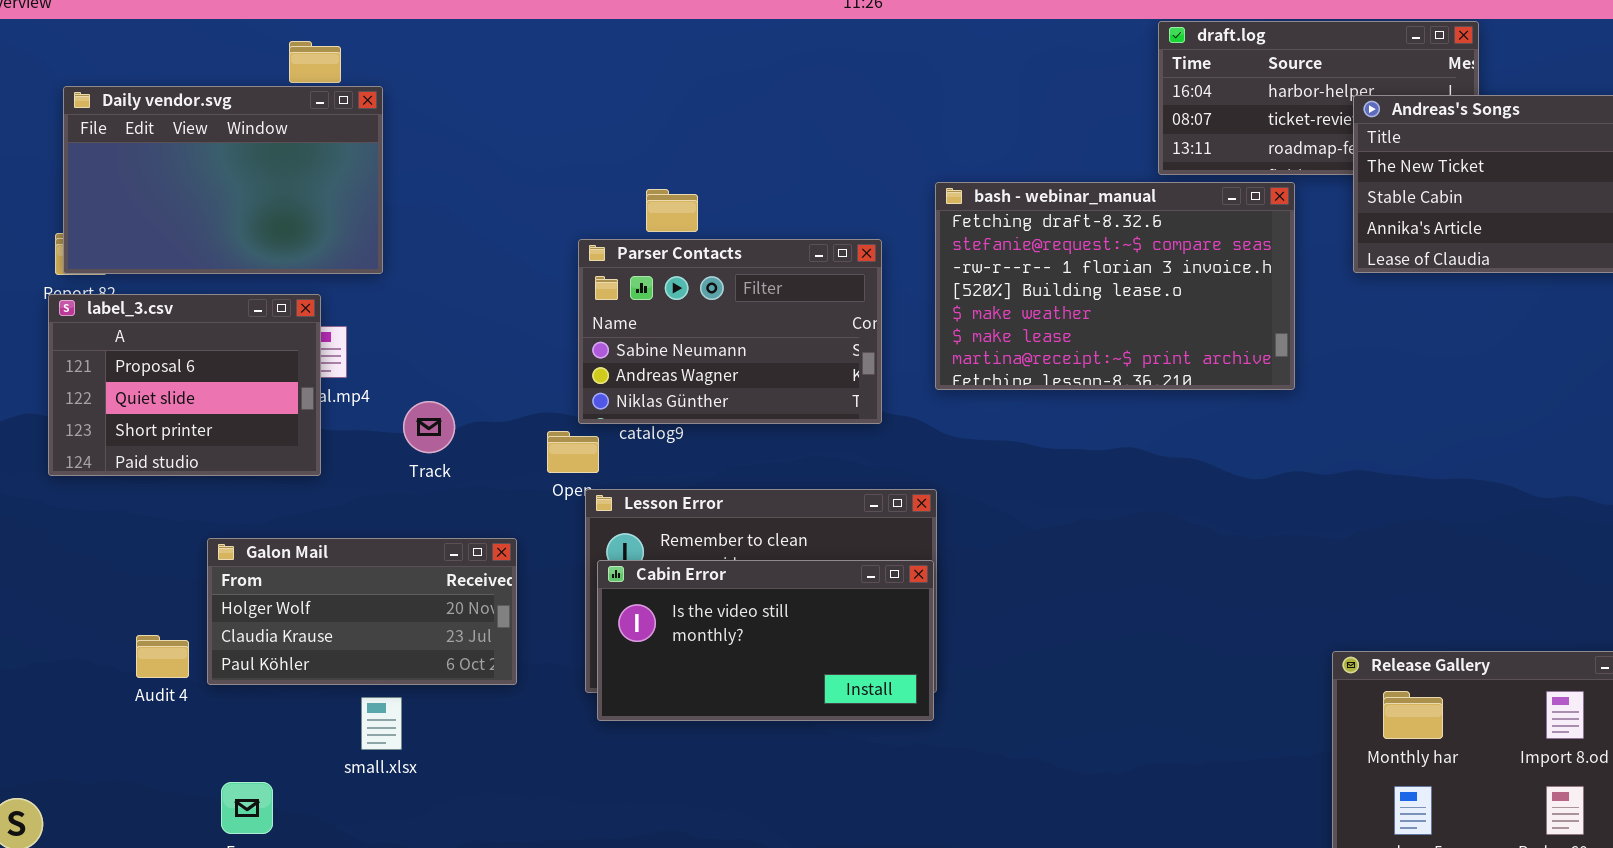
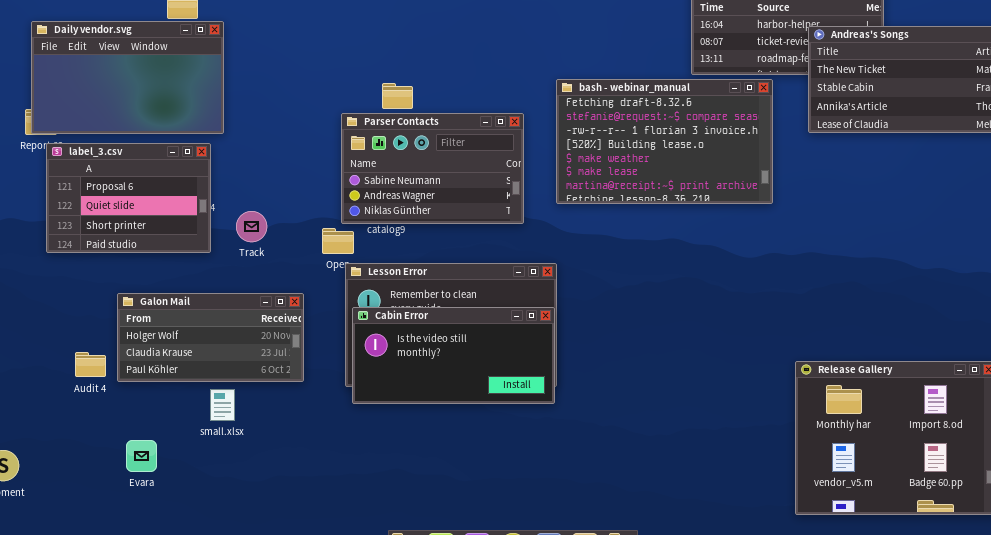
label_3.csv: [48,294,321,476] -> [46,143,211,253], moved

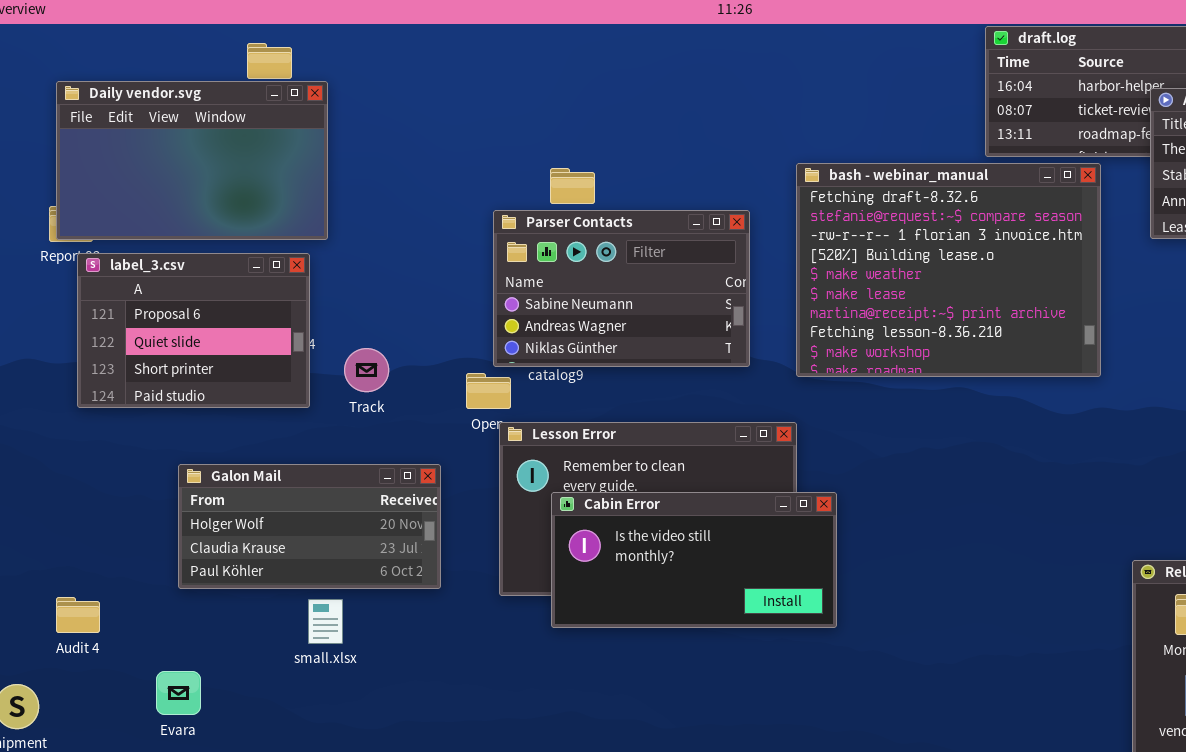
bash - webinar_manual: [556,79,773,204] -> [796,163,1101,377], resized
Cabin Error: [352,307,555,404] -> [551,492,837,628], moved
Audit 4: [75,352,106,377] -> [56,597,100,633], moved
Evara: [126,440,157,472] -> [156,671,201,715], moved

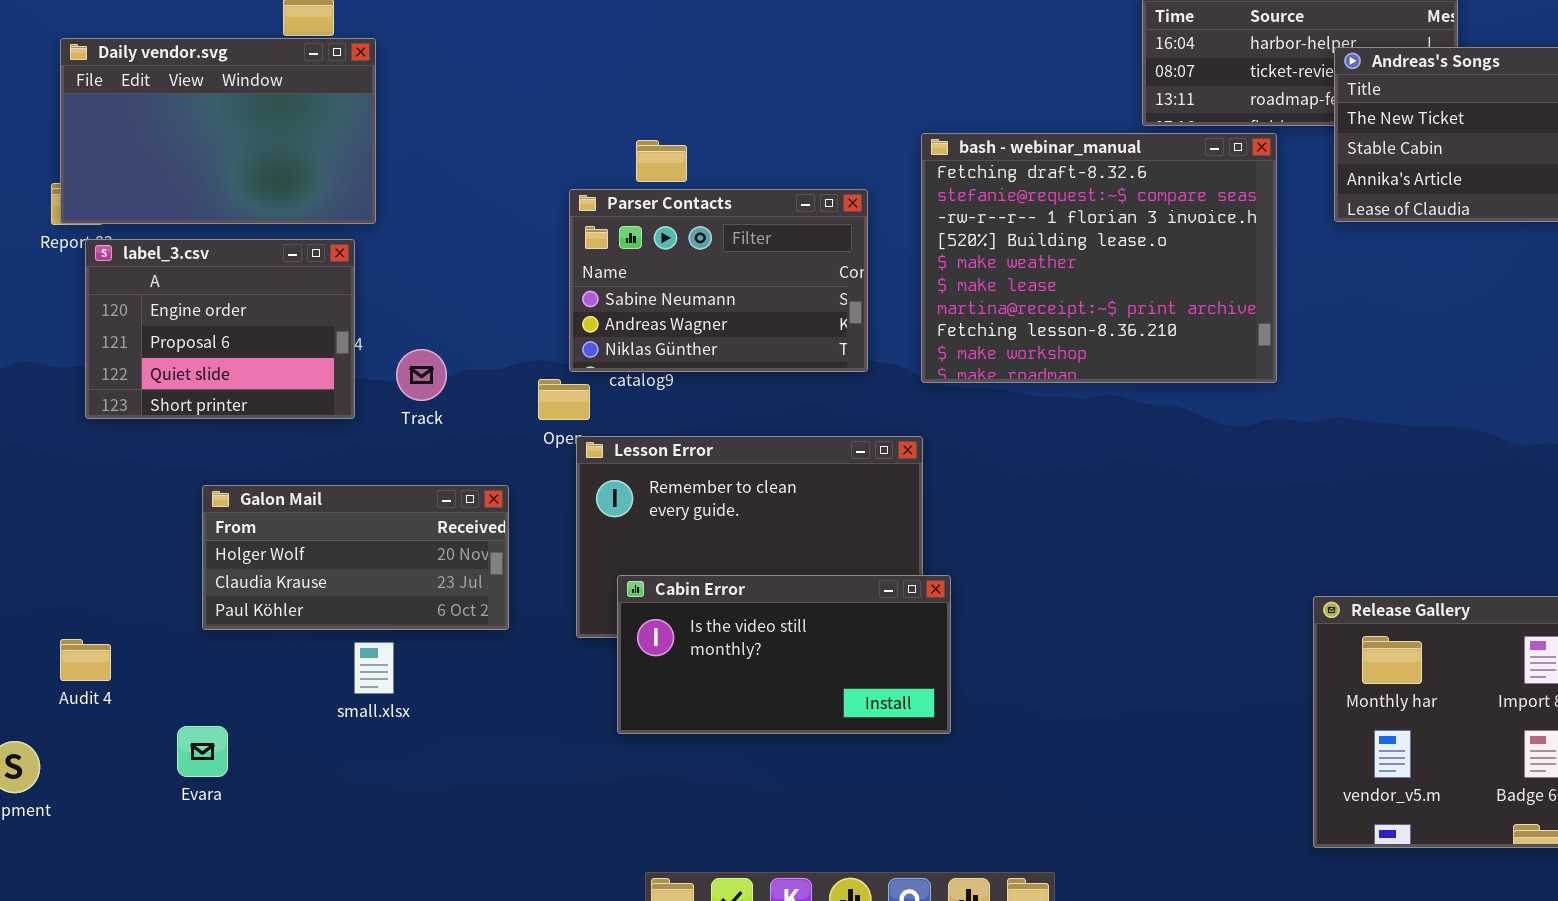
label_3.csv: [77,253,310,408] -> [85,239,355,419], scrolled up 1 row
Cabin Error: [551,492,837,628] -> [617,575,951,734], moved

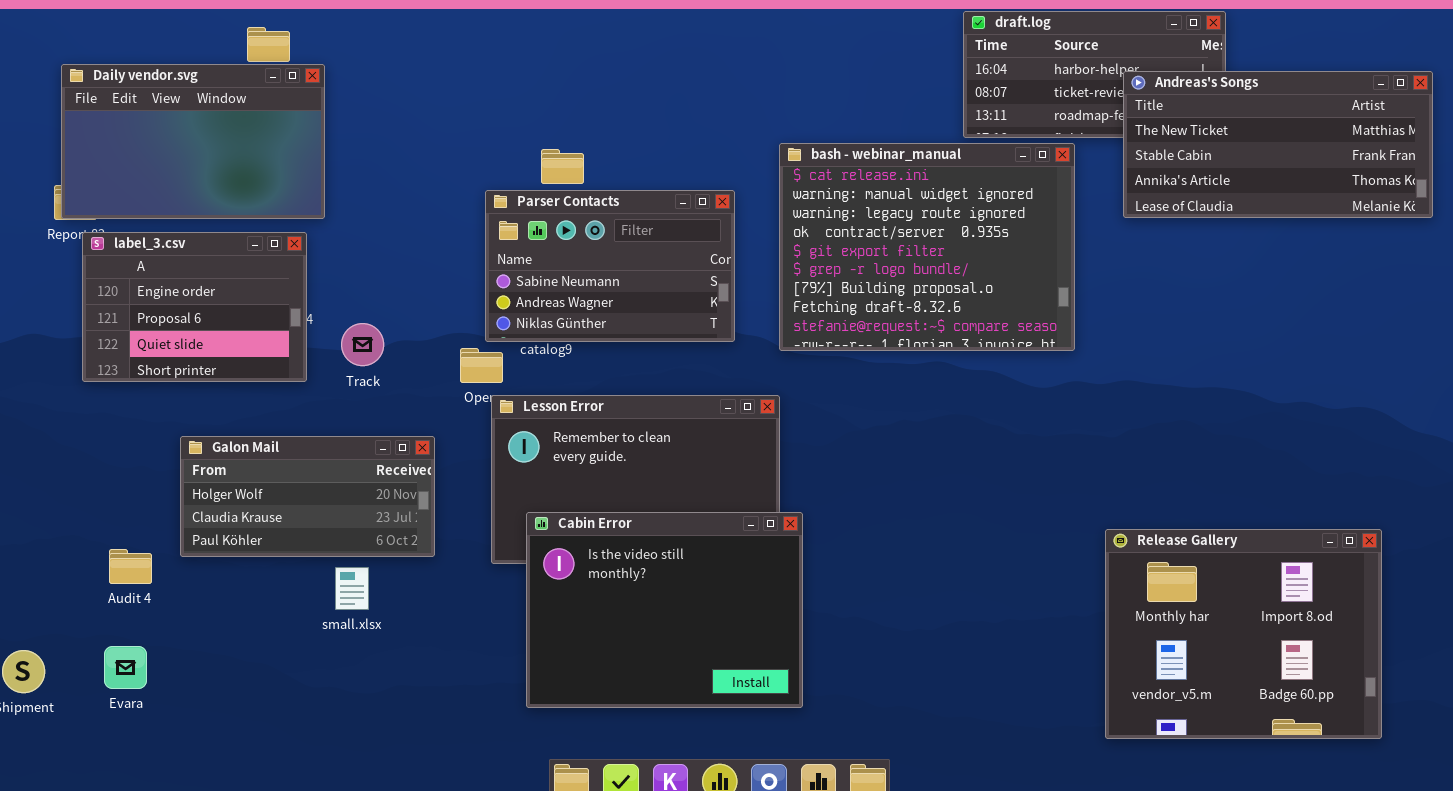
bash - webinar_manual: [921,133,1277,383] -> [779,143,1075,351], scrolled up 7 rows
Cabin Error: [617,575,951,734] -> [526,512,803,708], resized
Audit 4: [60,639,111,681] -> [109,549,152,584], moved
small.xlsx: [354,642,394,694] -> [335,567,369,610], moved
Evara: [177,726,228,777] -> [104,646,147,689], moved

